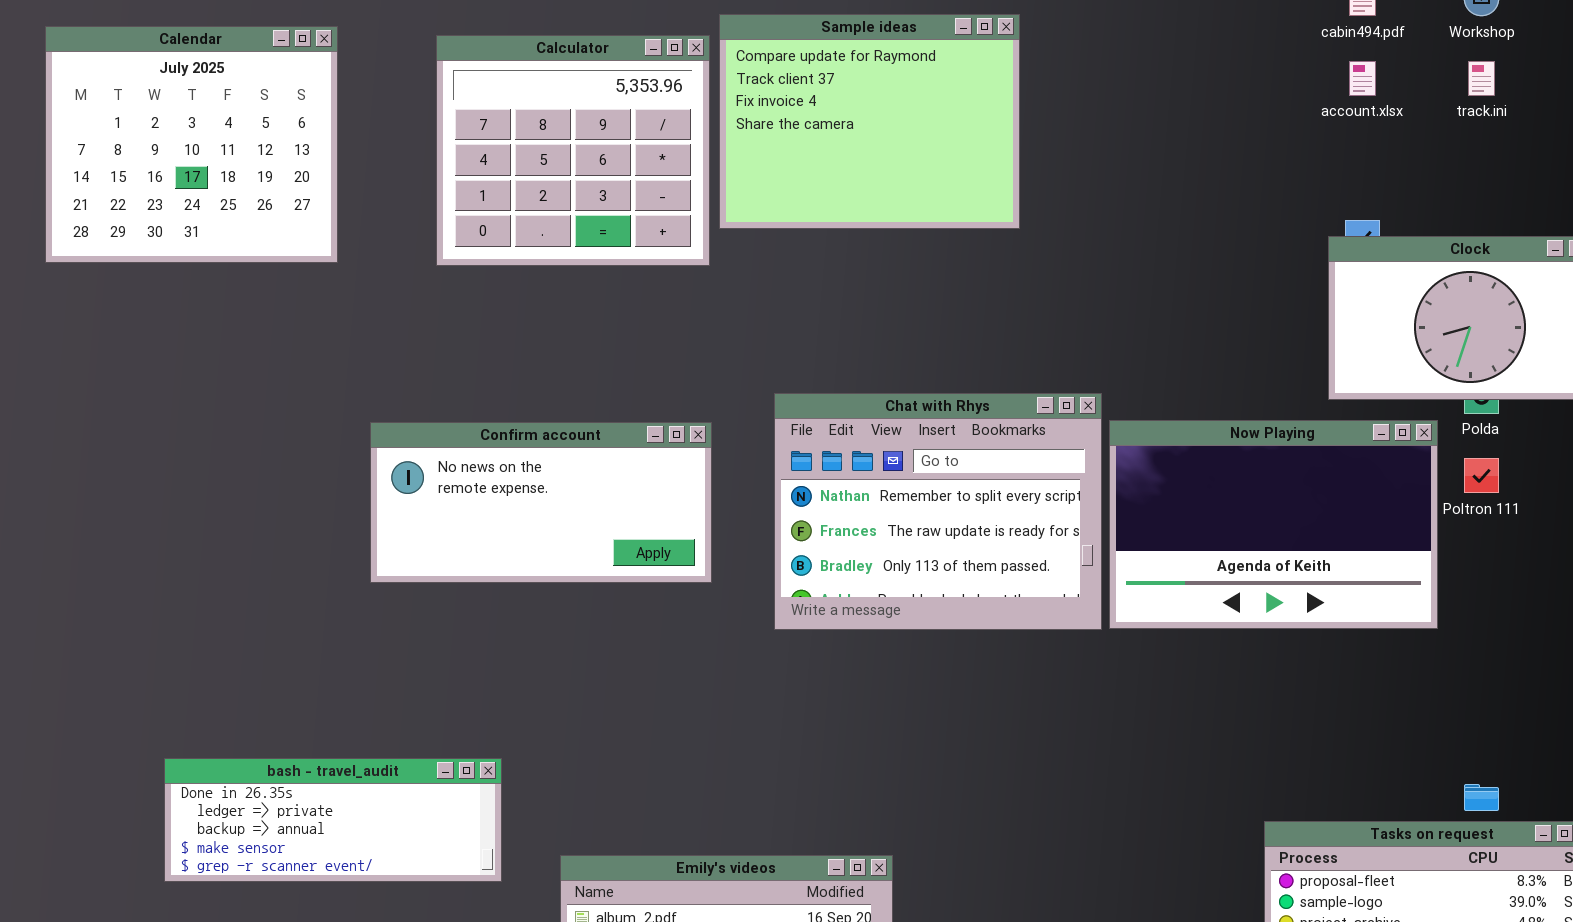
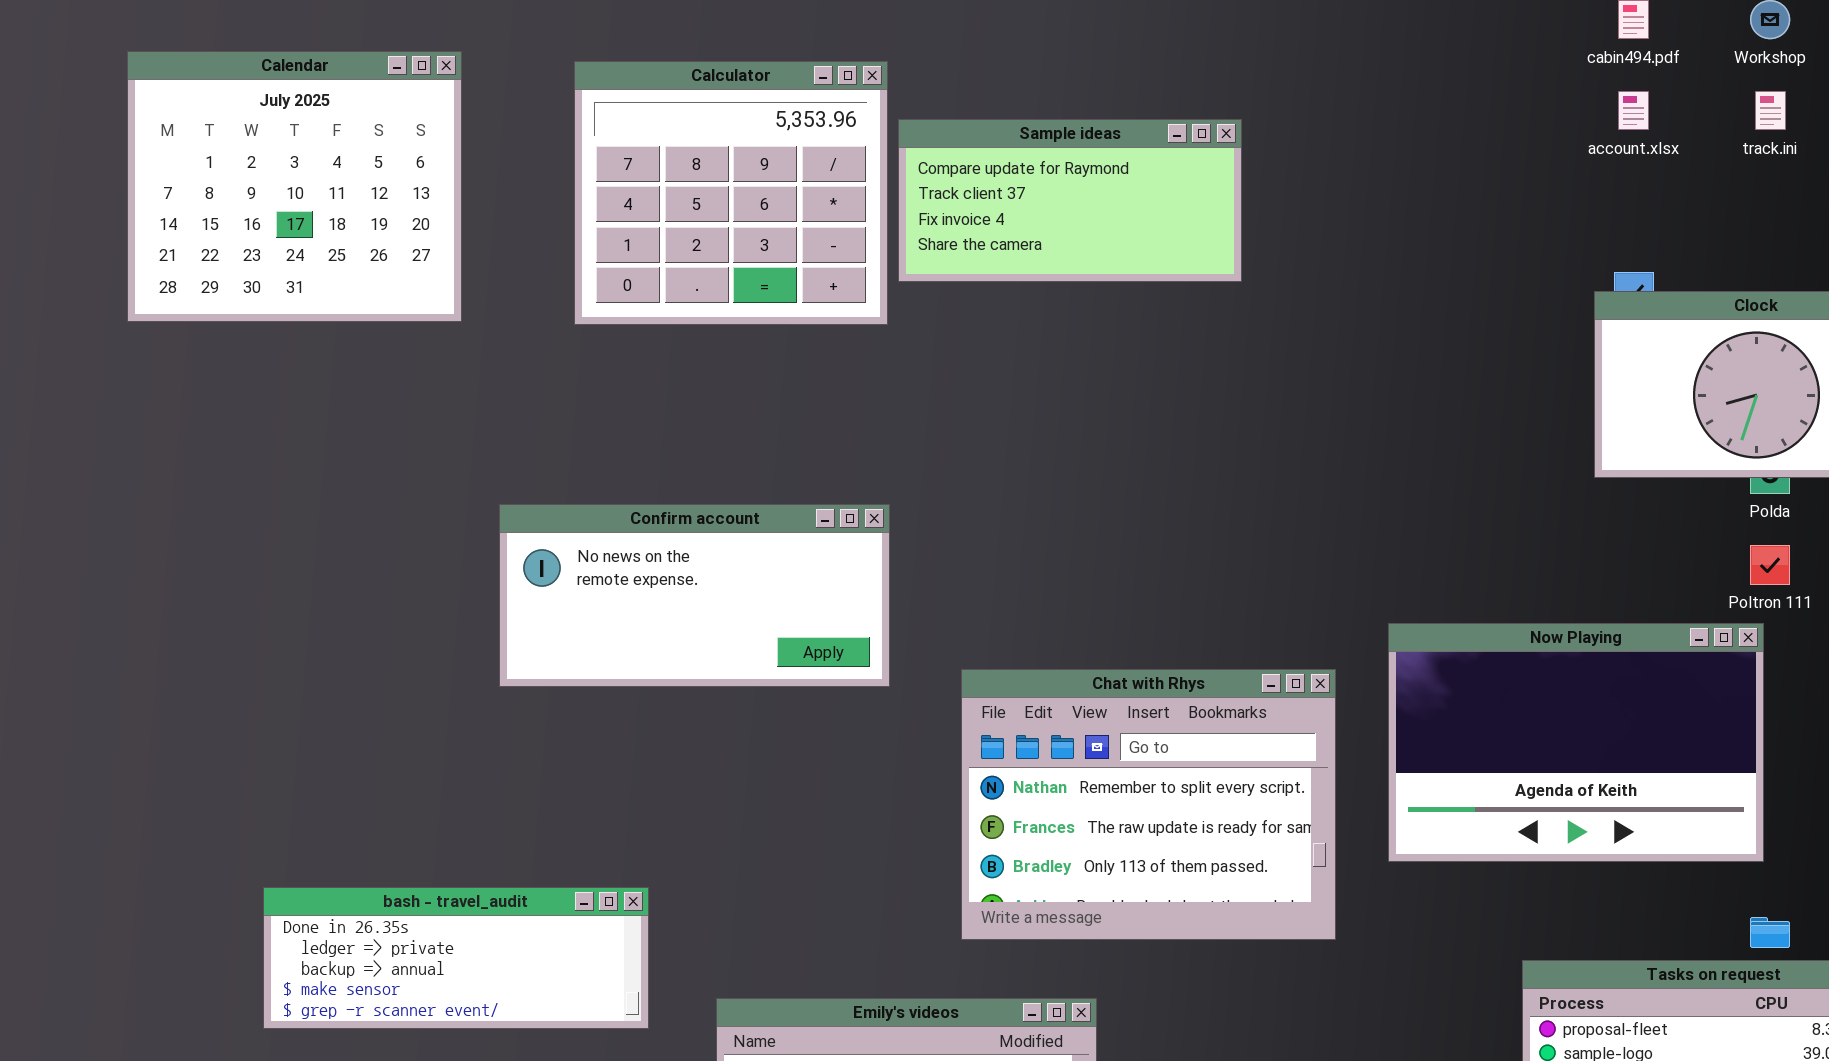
Sample ideas: [719,14,1020,229] -> [898,119,1242,282], resized
Chat with Rhys: [774,393,1102,630] -> [961,669,1336,940], moved
Now Playing: [1109,420,1438,629] -> [1388,623,1764,862], moved

